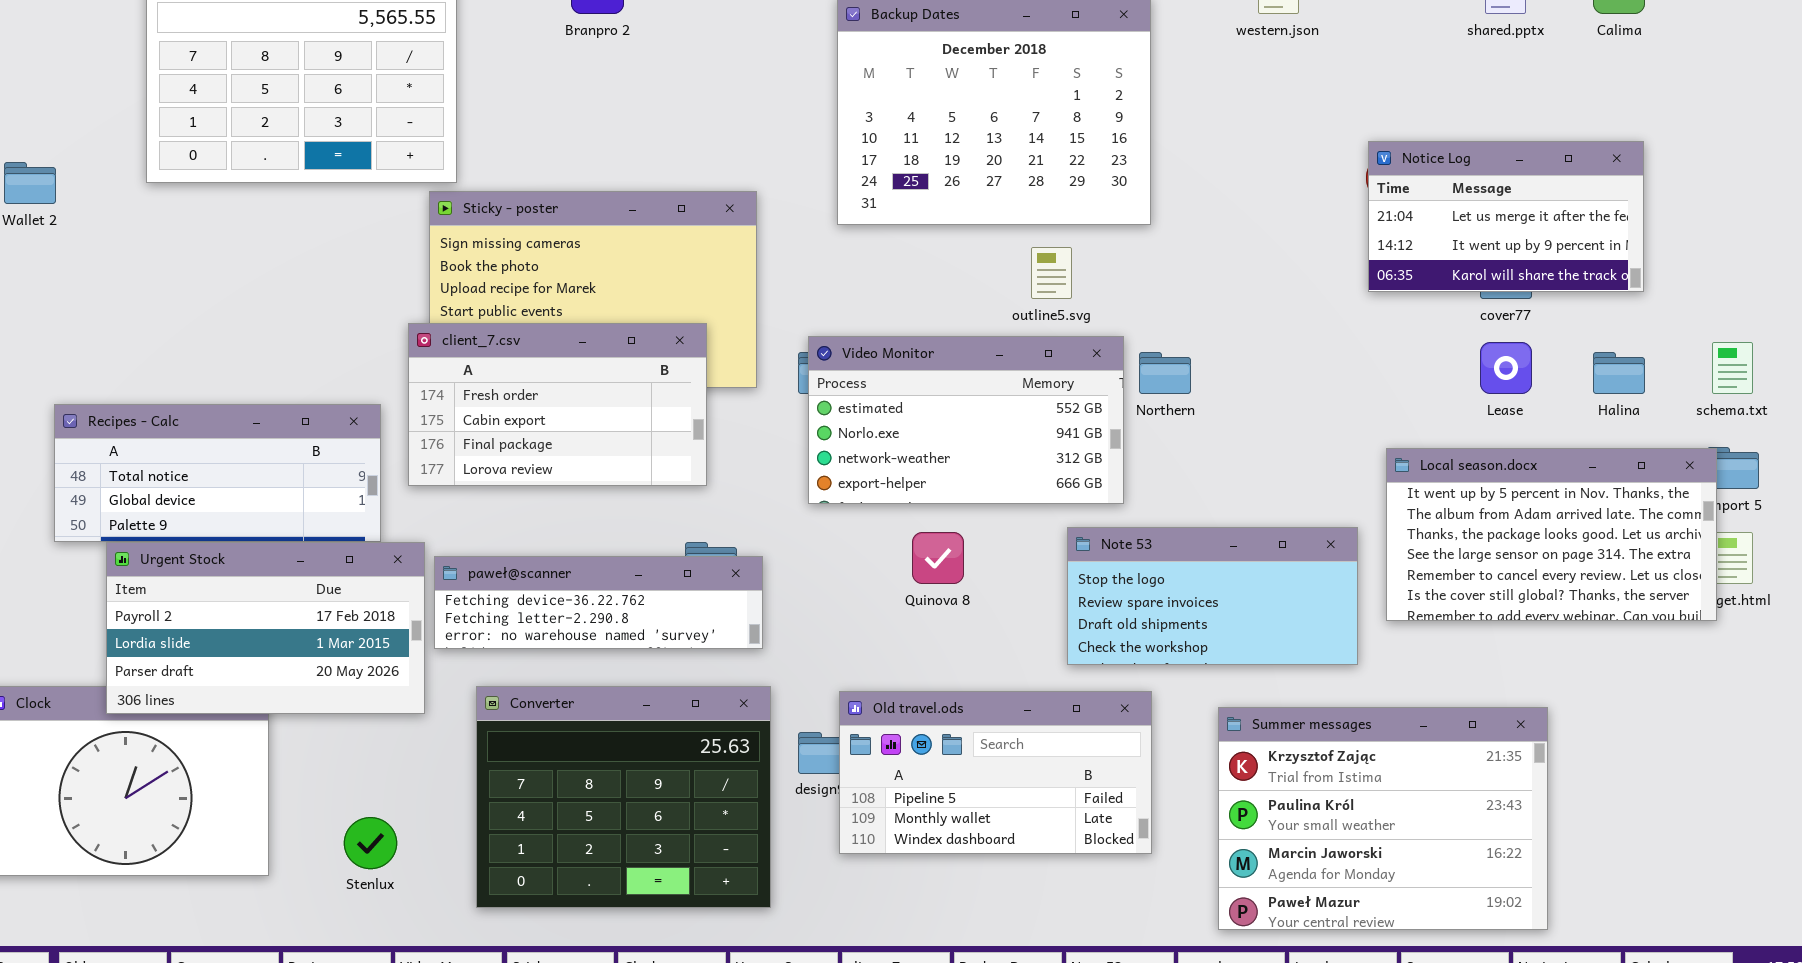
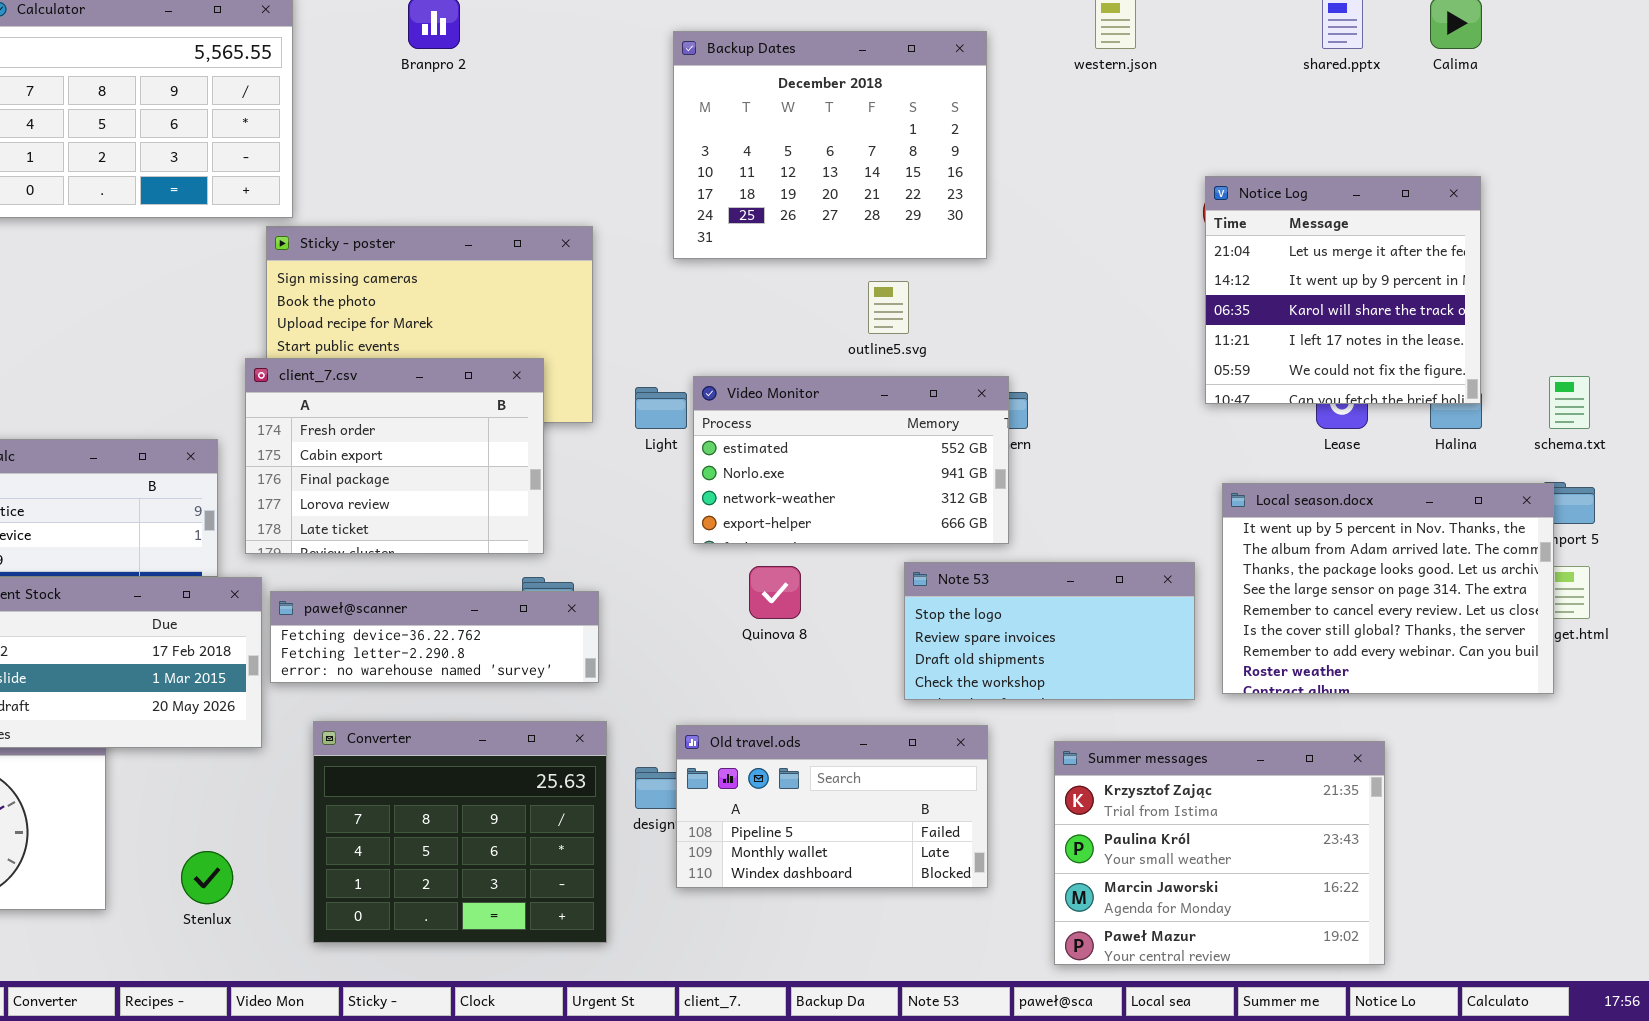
Notice Log: [1368,141,1644,292] -> [1205,176,1481,404], resized
client_7.csv: [408,323,707,486] -> [245,358,544,554], resized
Video Monitor: [808,336,1124,504] -> [693,376,1009,544], moved
Local season.docx: [1386,448,1717,621] -> [1222,483,1554,694], resized

